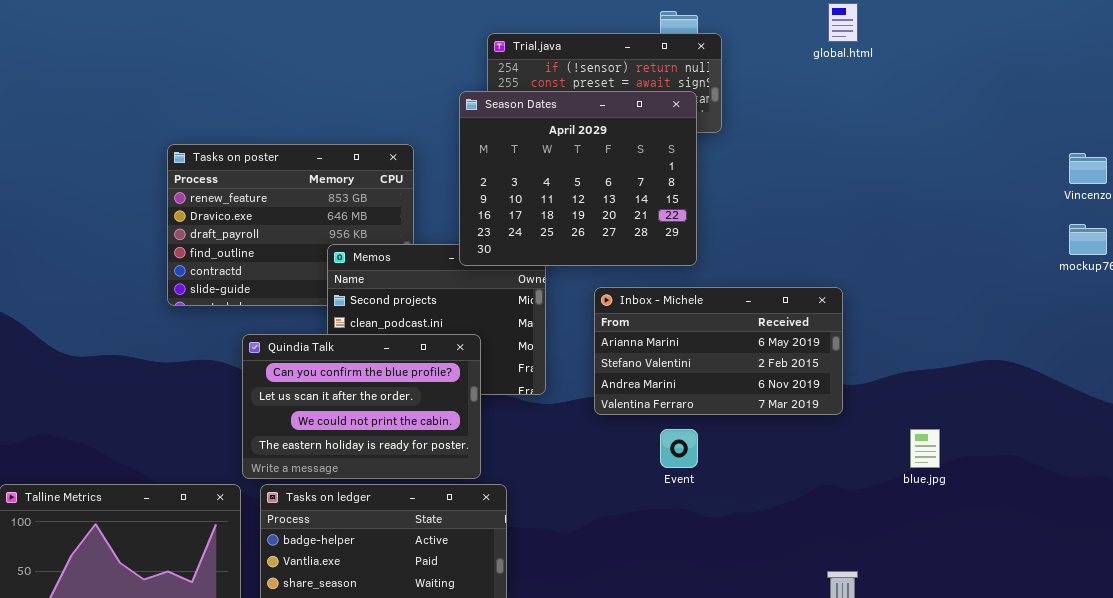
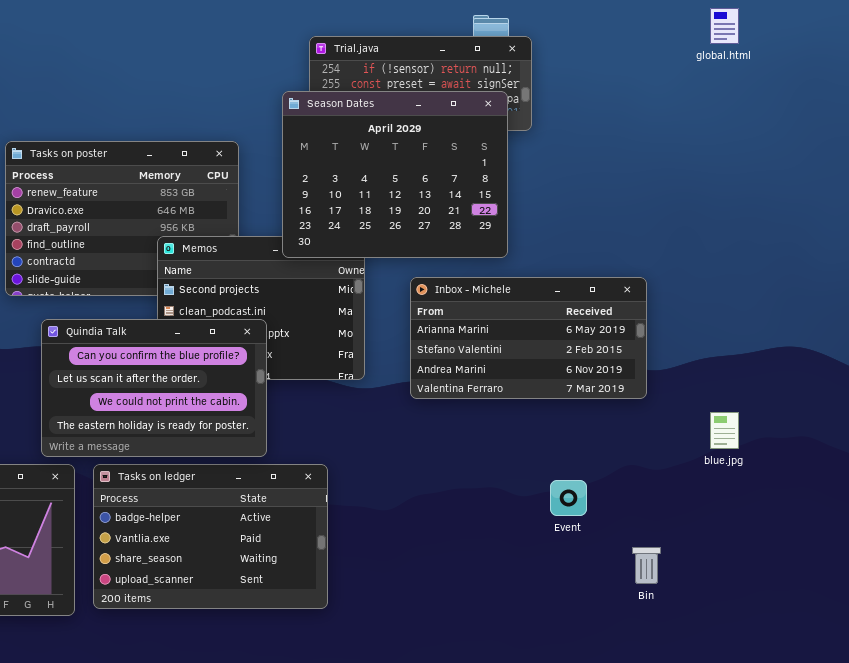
global.html: [828,3,858,42] -> [710,8,739,44], moved
Quindia Talk: [242,334,481,479] -> [41,319,267,457], moved
Event: [660,429,698,468] -> [550,480,587,516], moved

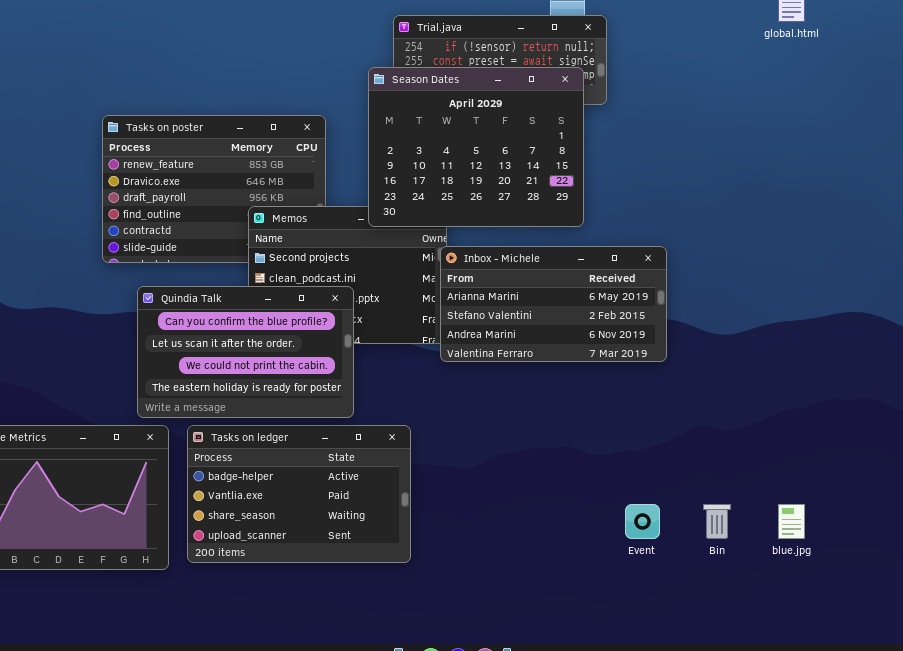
Inbox - Michele: [410,277,647,399] -> [440,246,667,362], moved
blue.jpg: [710,412,739,449] -> [778,504,805,539], moved
Event: [550,480,587,516] -> [625,504,660,539], moved

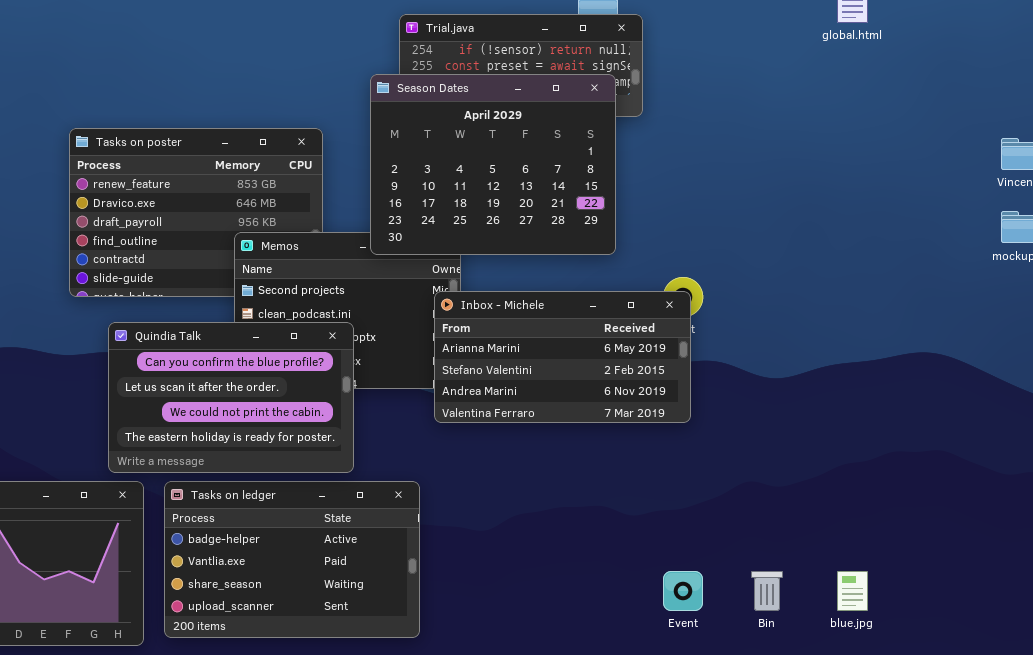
Inbox - Michele: [440,246,667,362] -> [434,291,691,423], moved

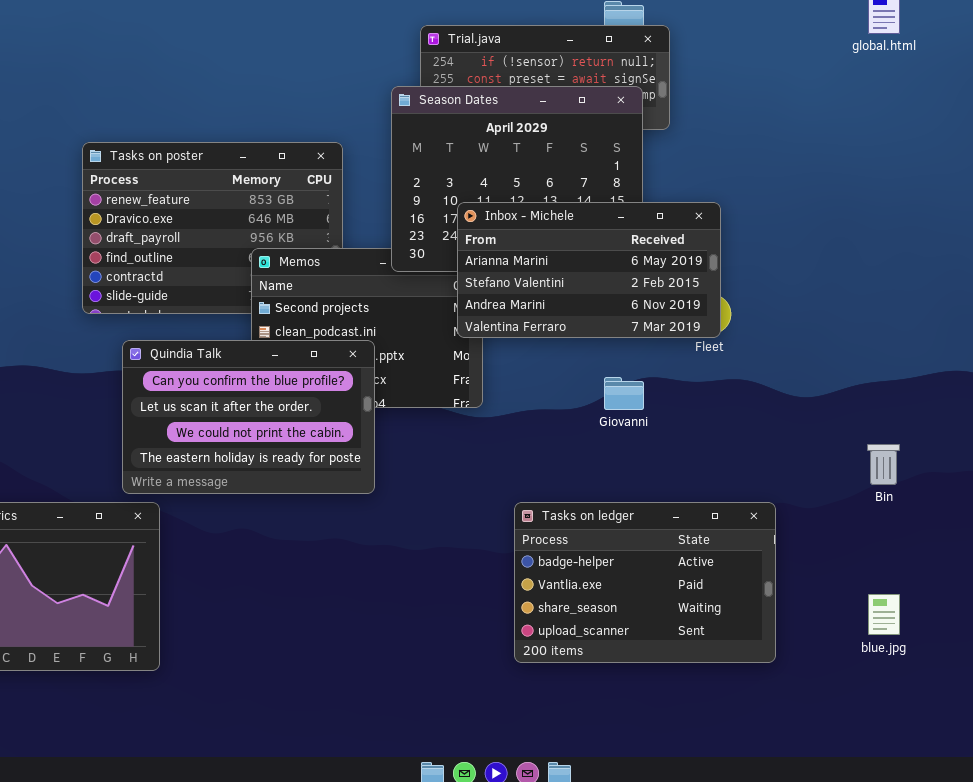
Inbox - Michele: [434,291,691,423] -> [457,202,721,338], moved
Tasks on ledger: [164,481,420,638] -> [514,502,776,663], moved
Bin: [751,571,783,611] -> [867,444,900,485], moved

